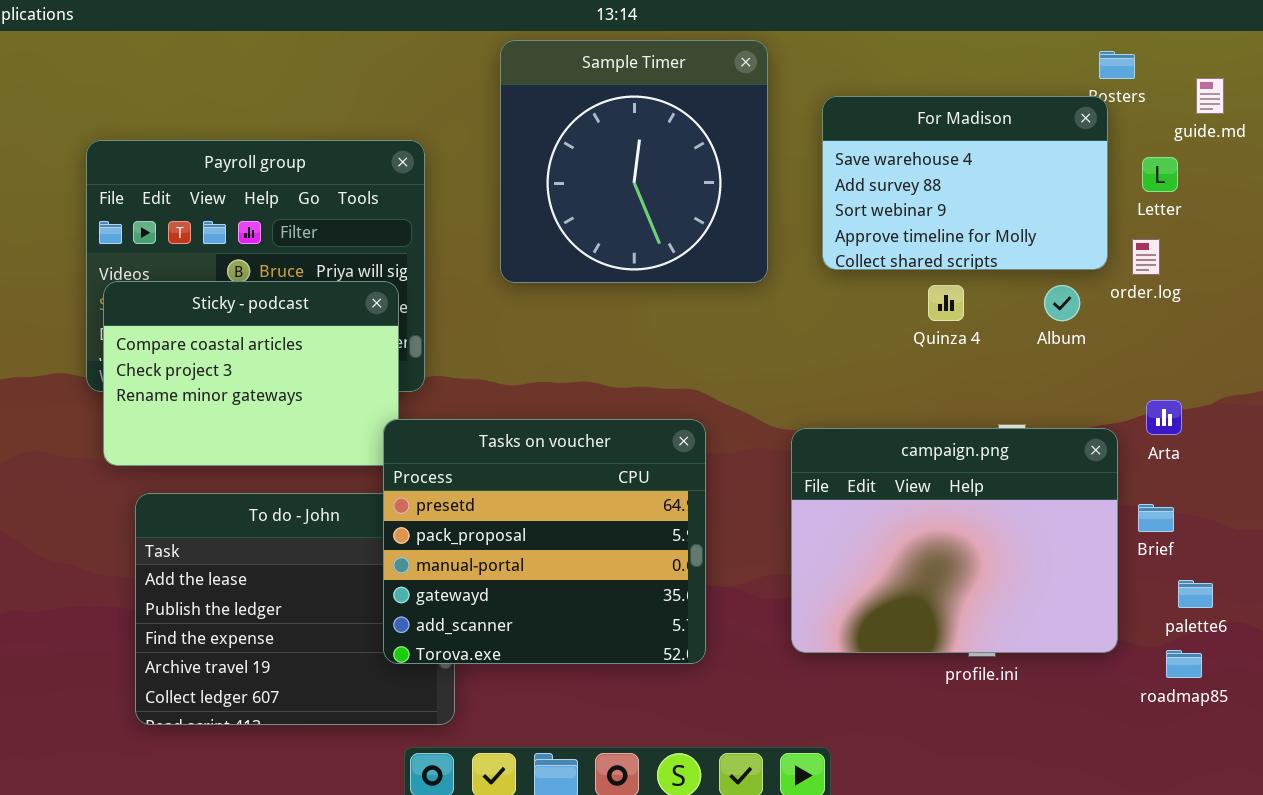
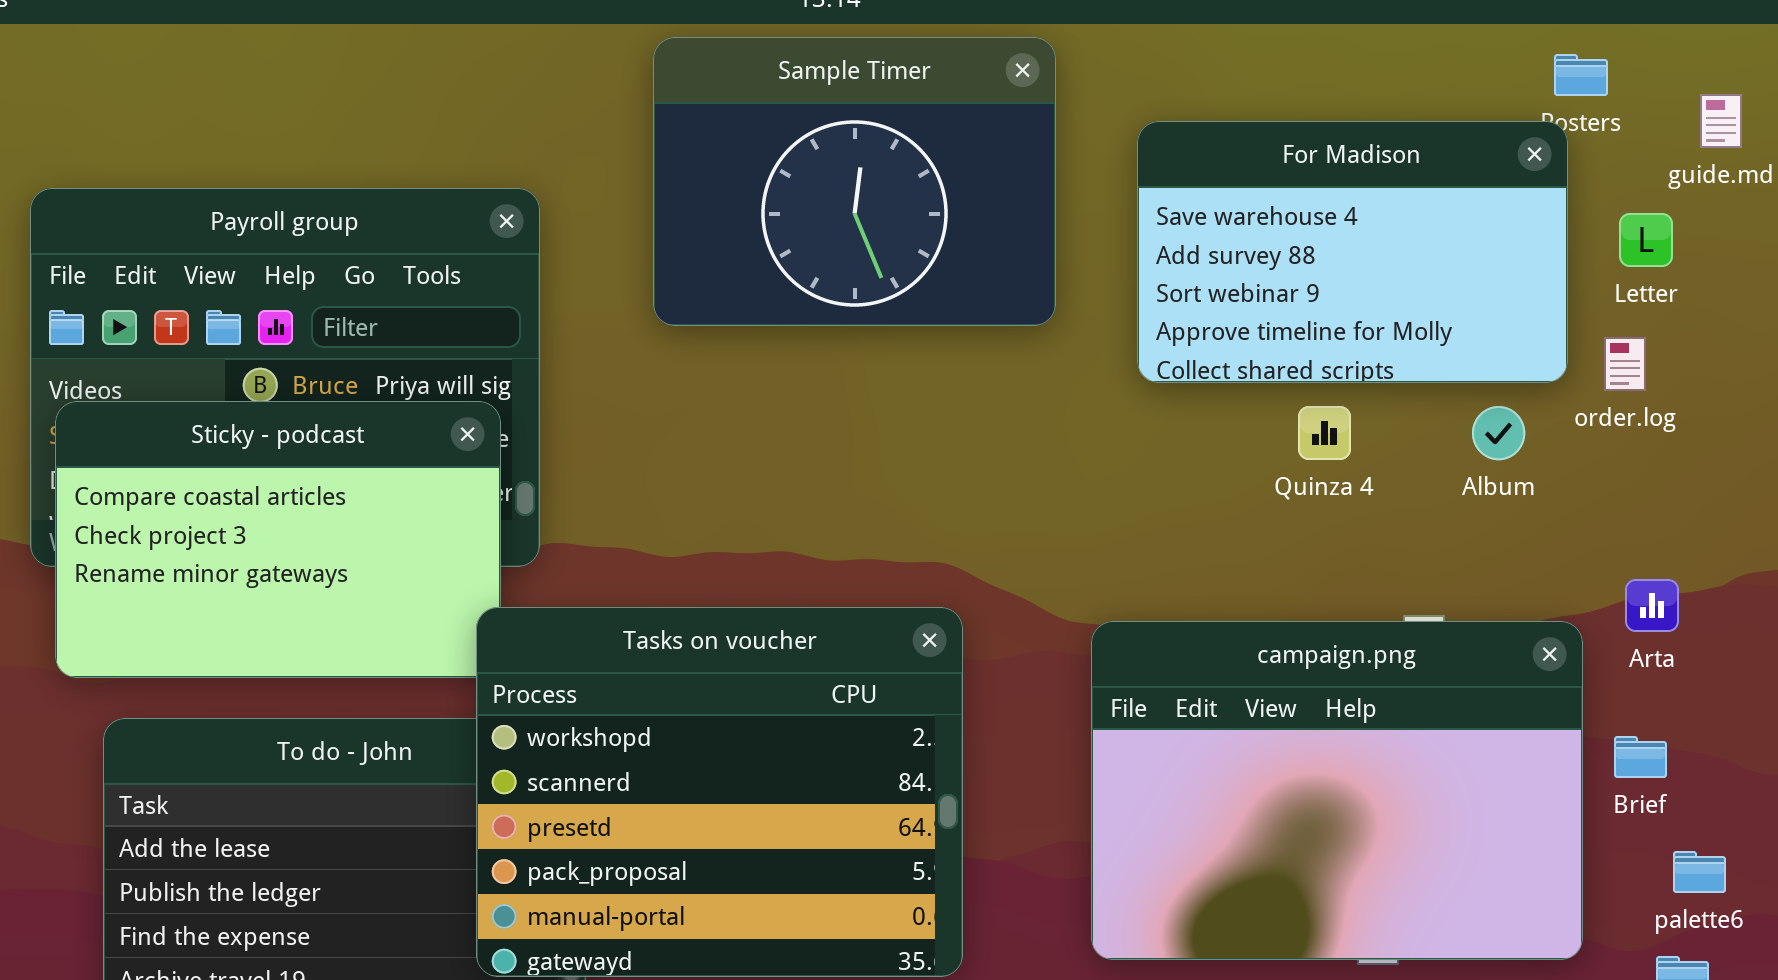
Sample Timer: [500,40,768,283] -> [653,37,1056,326], resized
Tasks on voucher: [383,419,706,664] -> [476,607,963,977], scrolled up 2 rows

